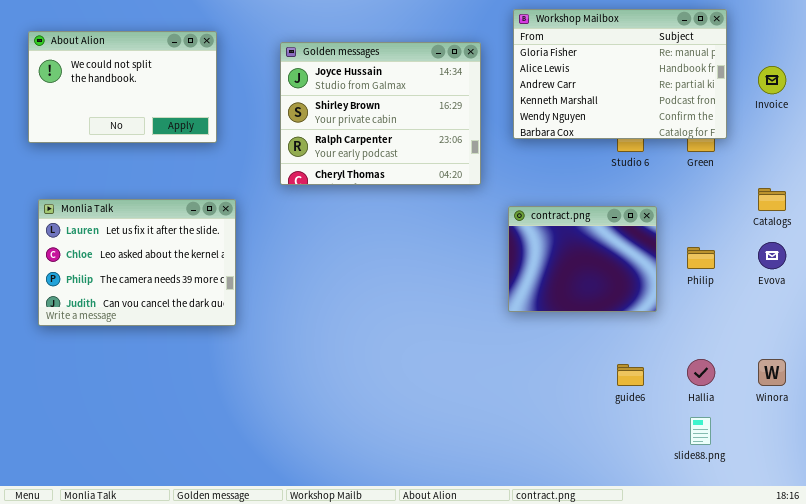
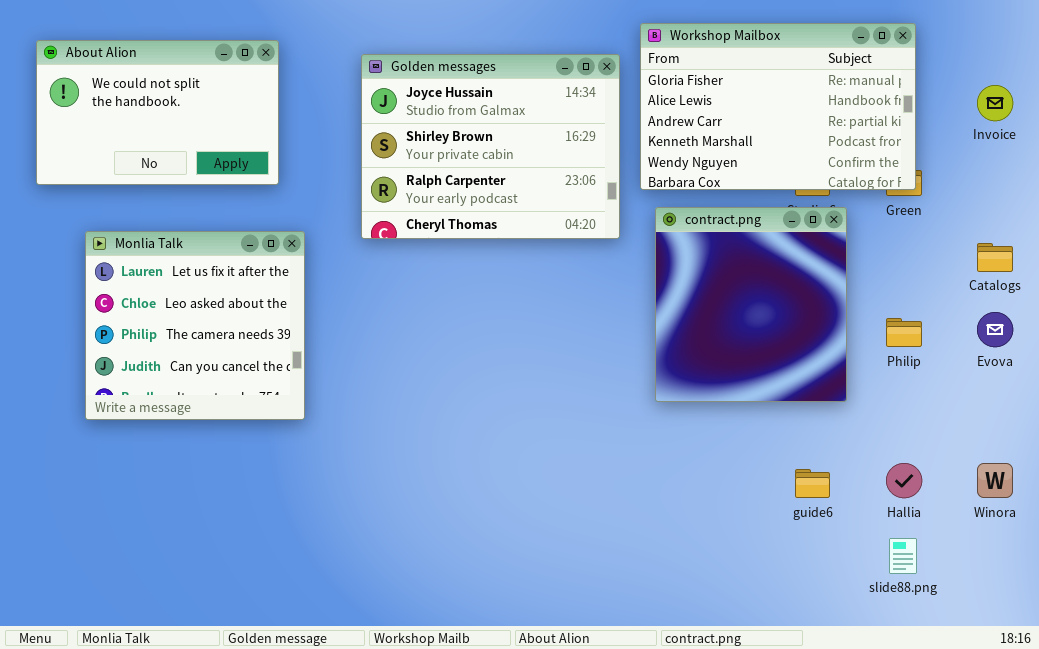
Workshop Mailbox: [513,9,727,139] -> [640,23,916,190], moved
Monlia Talk: [38,199,236,326] -> [85,231,305,420], resized
contract.png: [508,206,657,312] -> [655,207,847,402], resized

